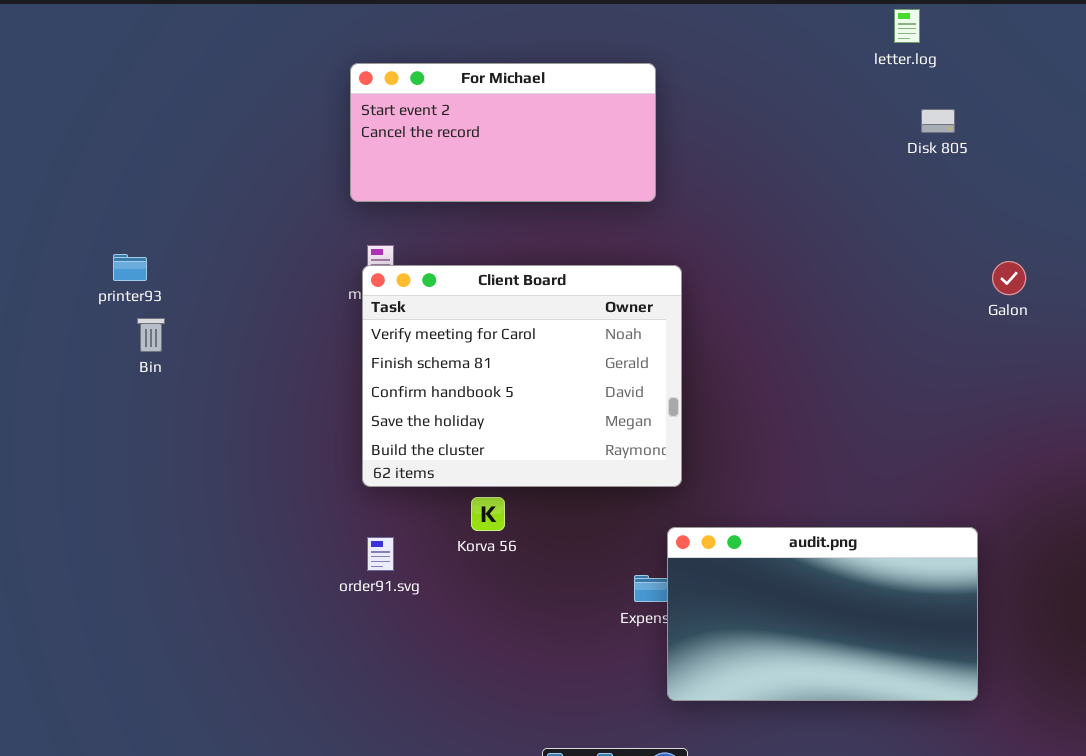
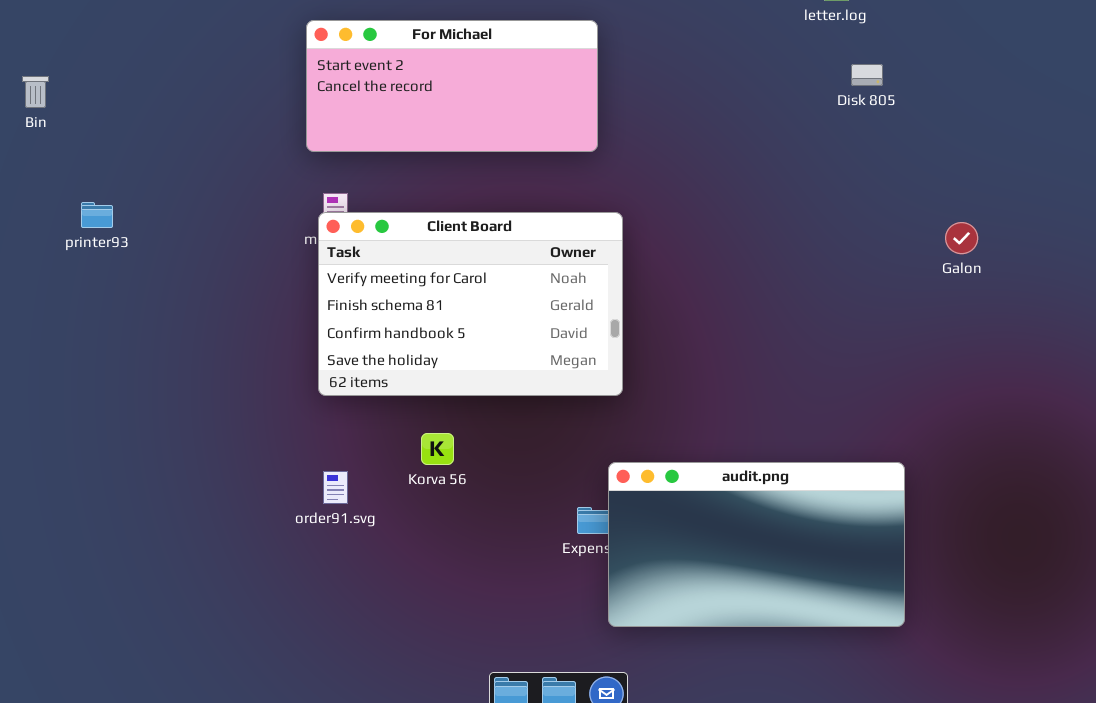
Galon: [992,261,1026,295] -> [945,222,978,254], moved
Client Board: [362,265,682,487] -> [318,212,623,396], resized
Bin: [137,318,165,352] -> [22,76,49,108], moved

